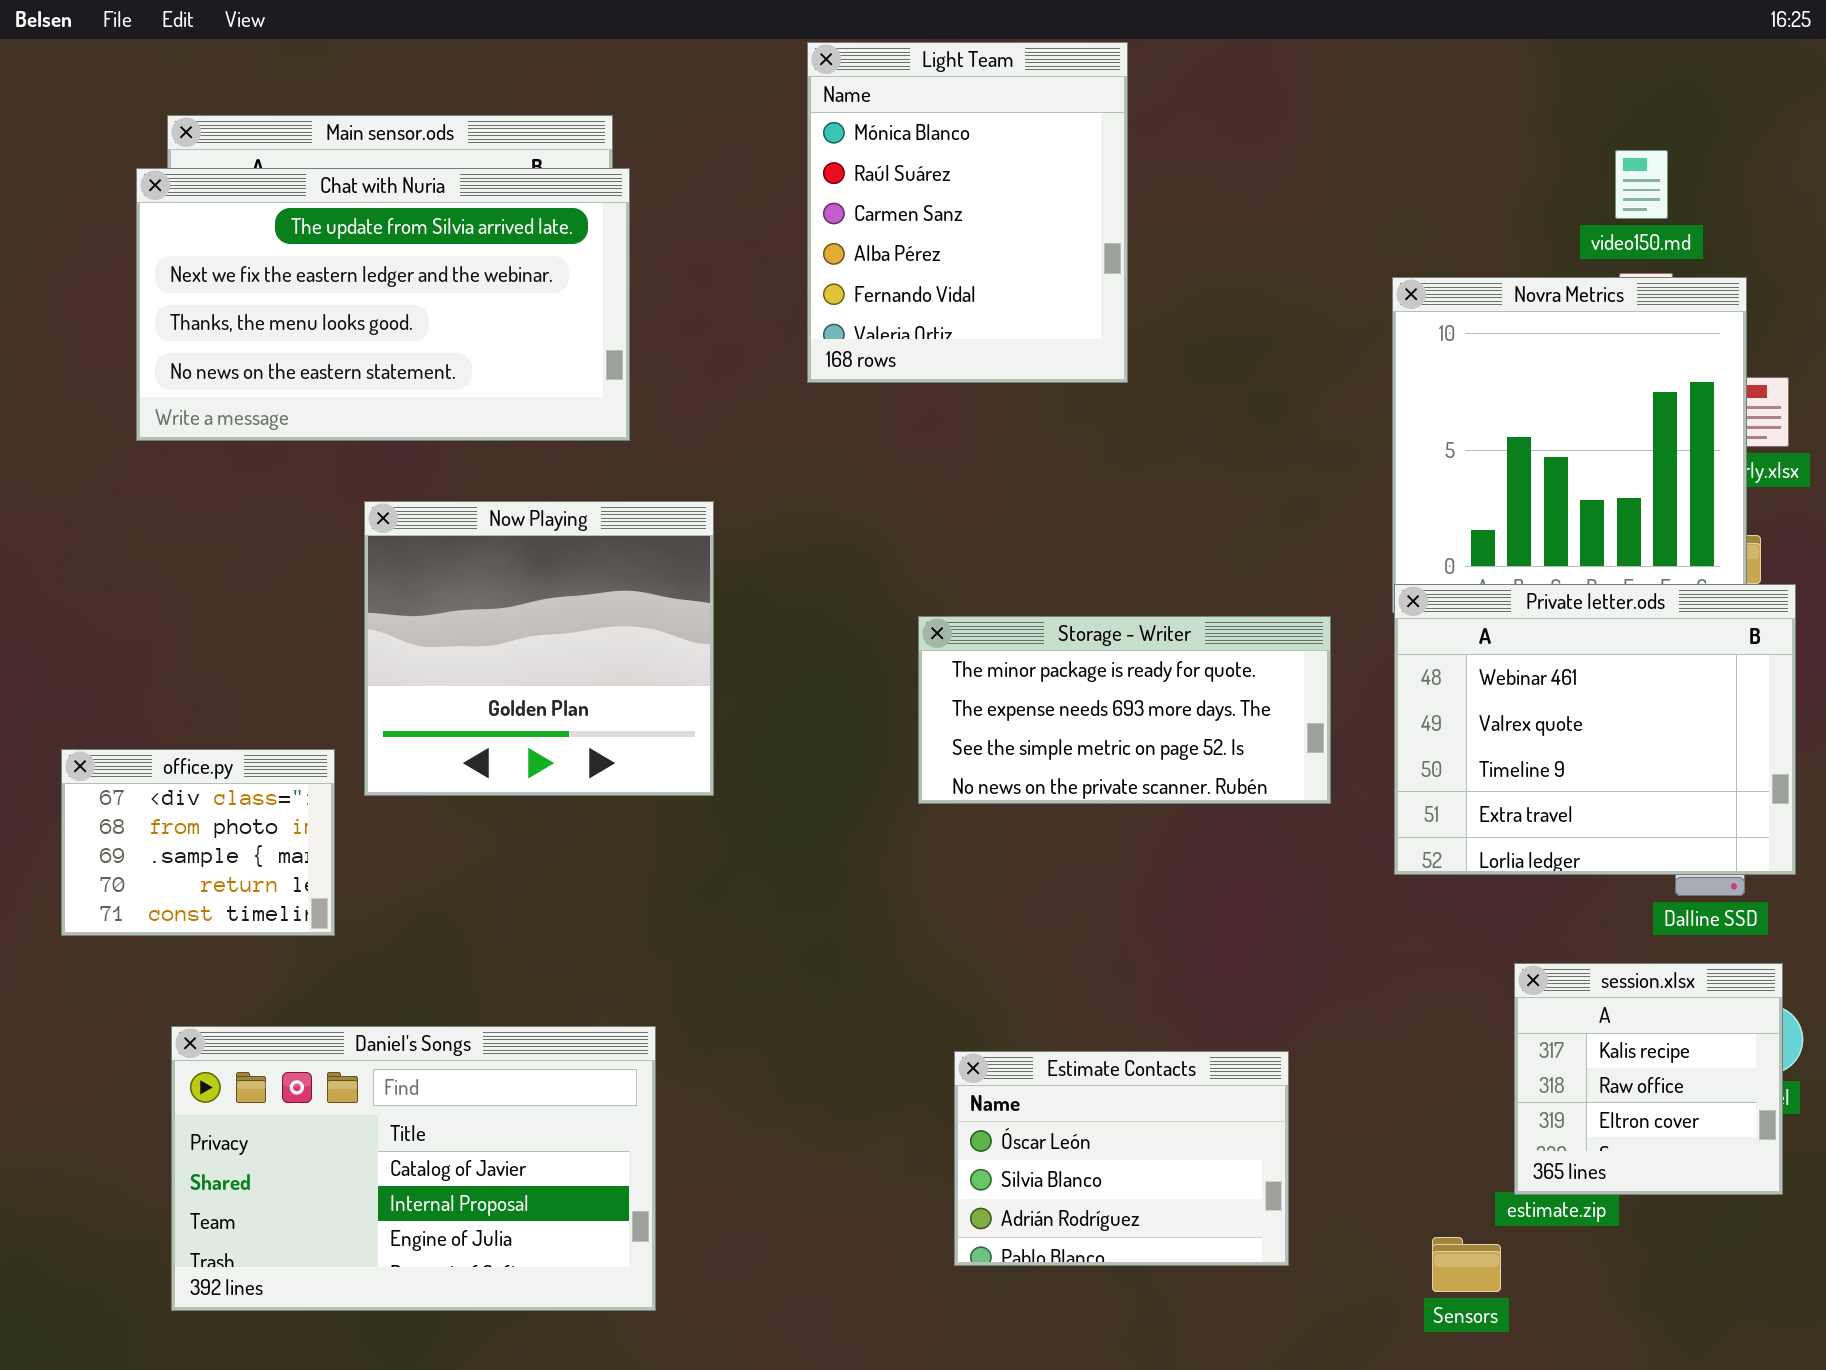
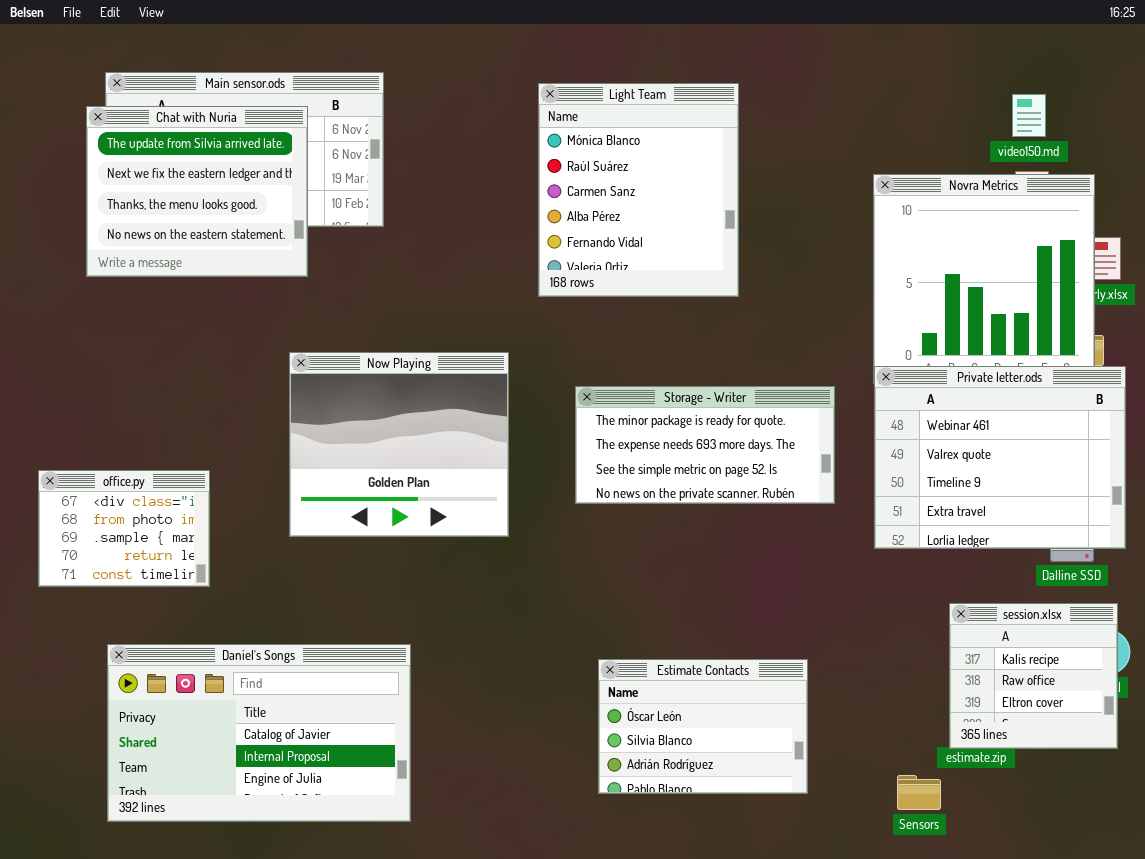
Light Team: [807,42,1128,383] -> [538,83,739,297], moved
Chat with Nuria: [136,168,630,441] -> [86,106,308,277], resized
Now Playing: [364,501,714,796] -> [289,352,509,537], moved

